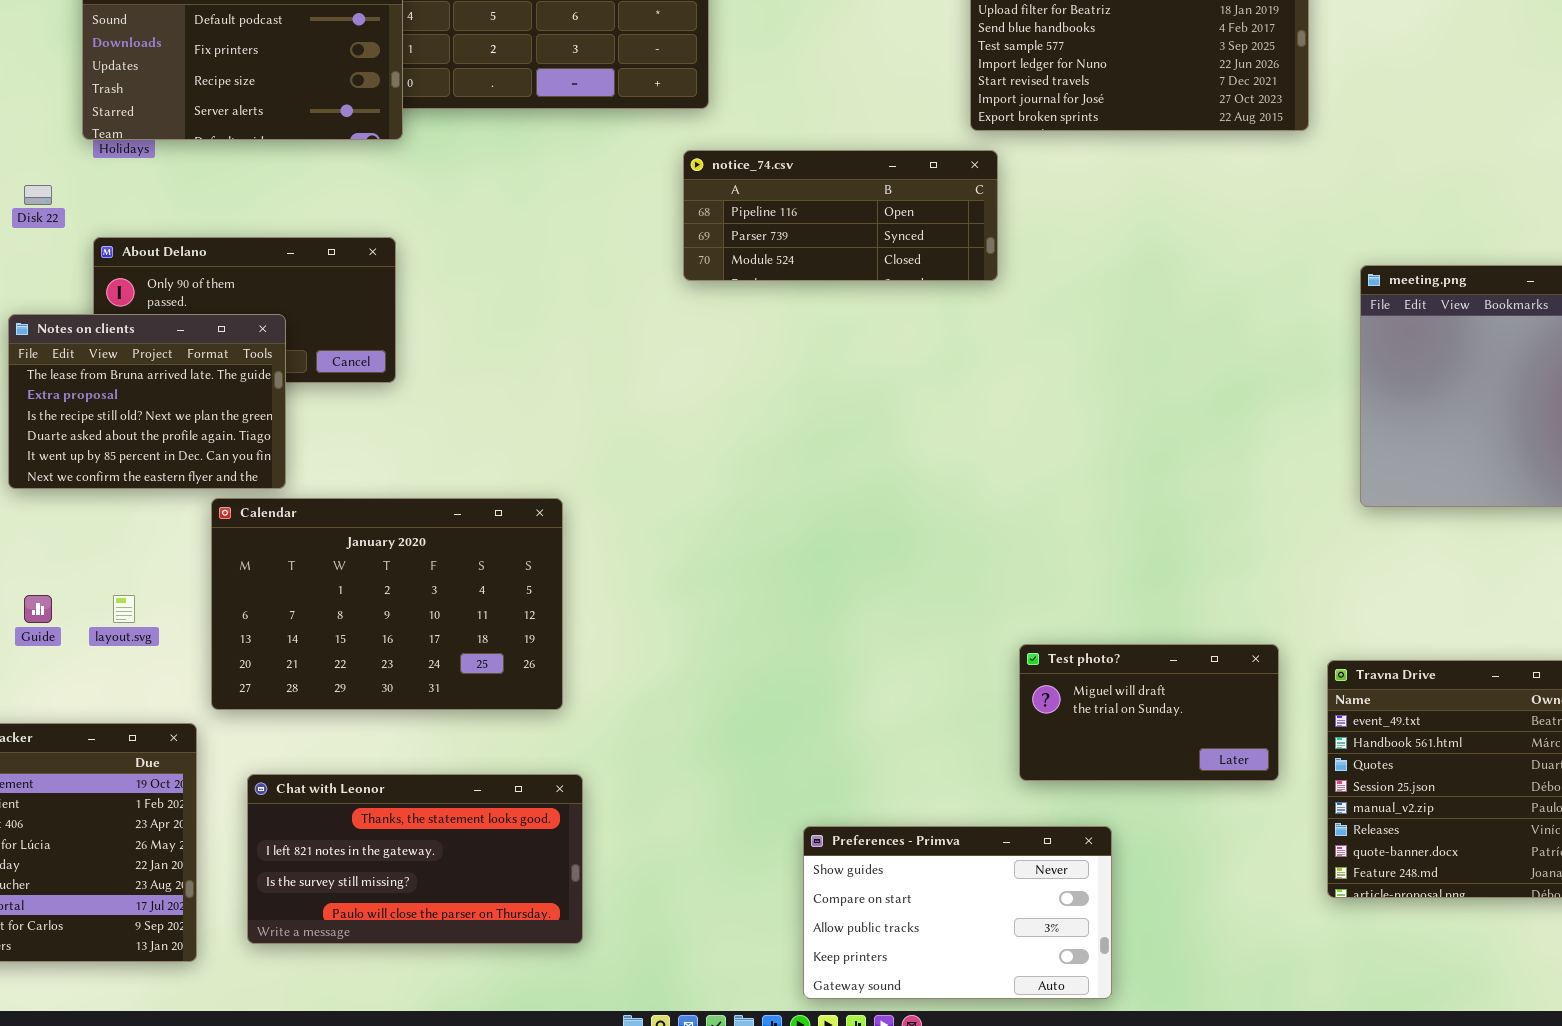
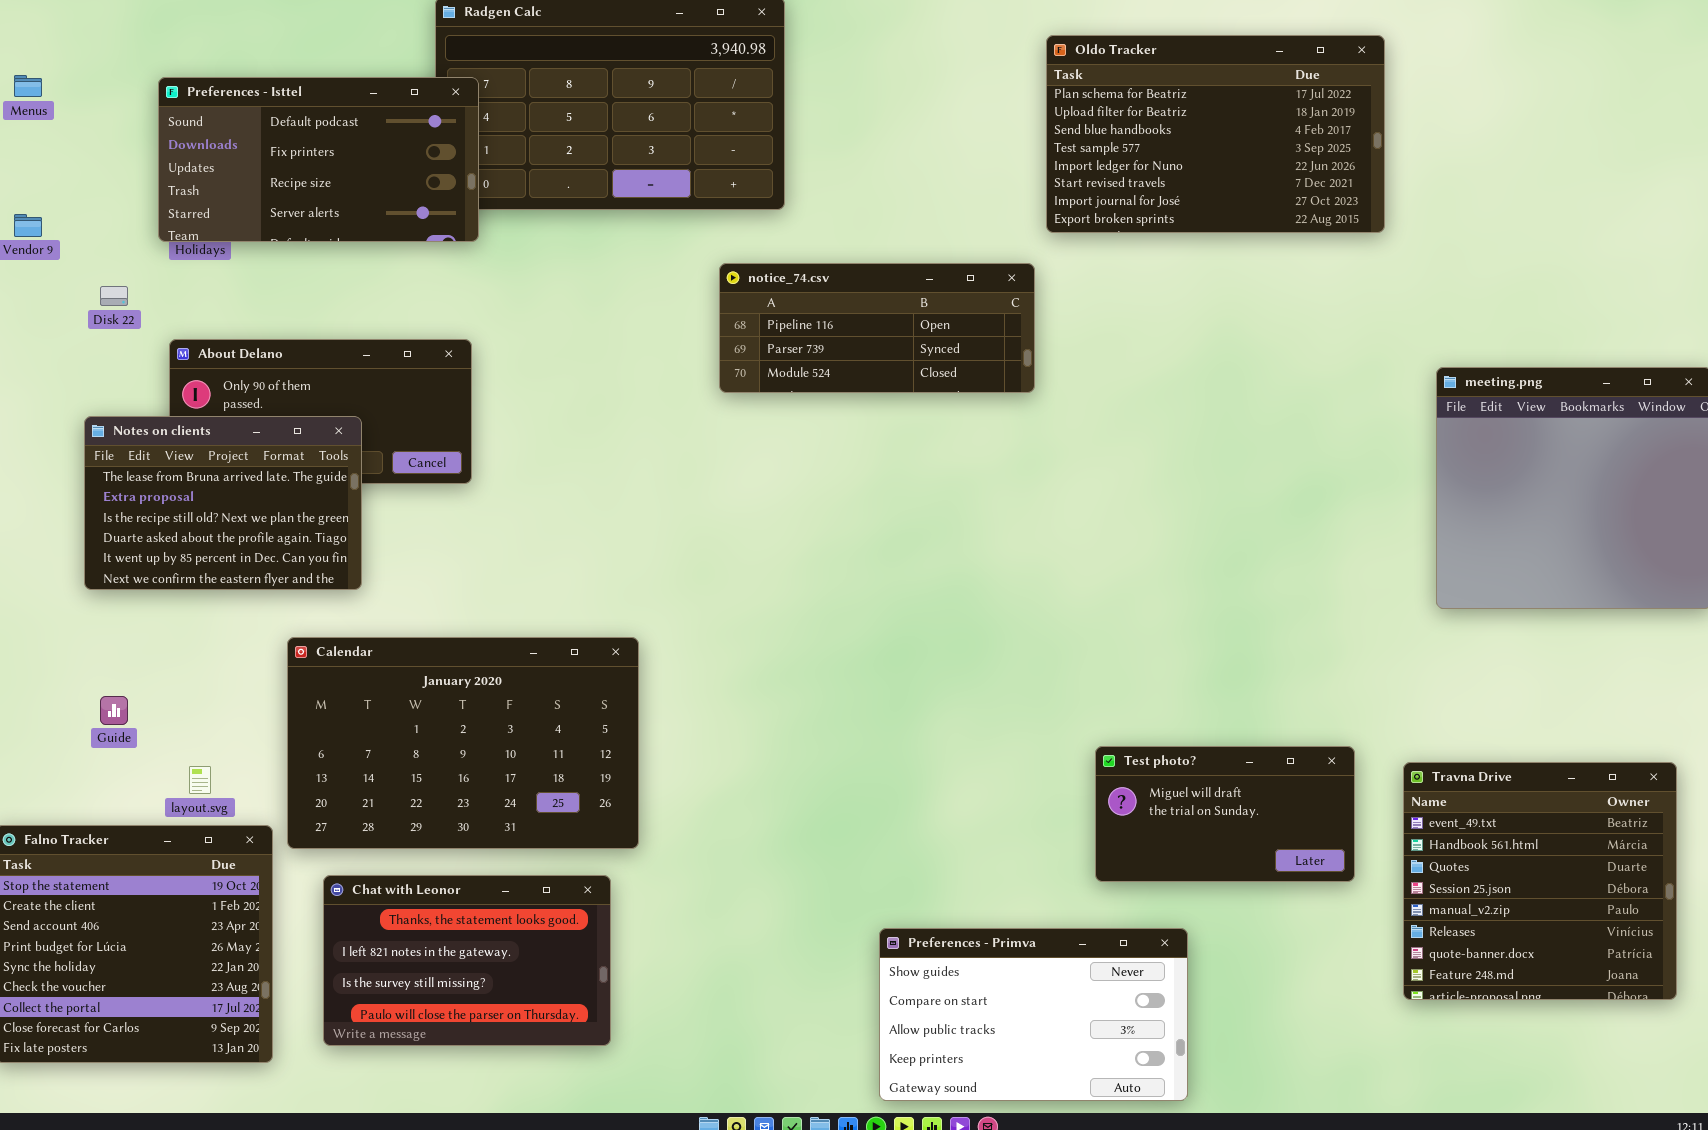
notice_74.csv: [683,150,998,281] -> [719,263,1035,393], moved
Calendar: [211,498,563,710] -> [287,637,639,849], moved
layout.svg: [113,595,135,623] -> [189,766,211,794], moved
Chat with Leonor: [247,774,583,944] -> [323,875,611,1046], resized

